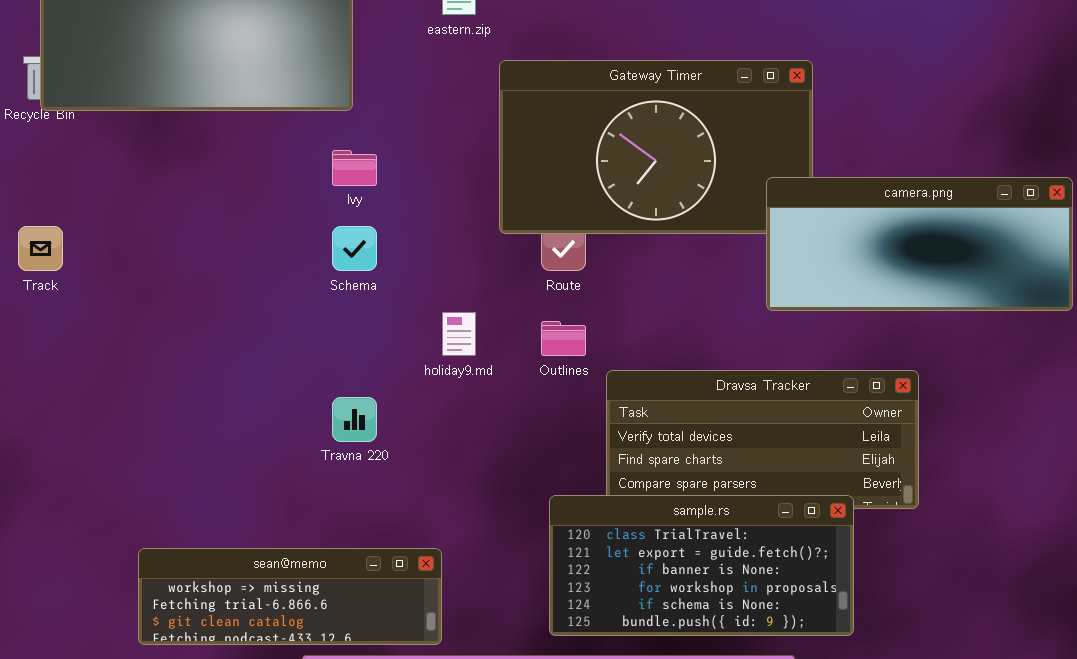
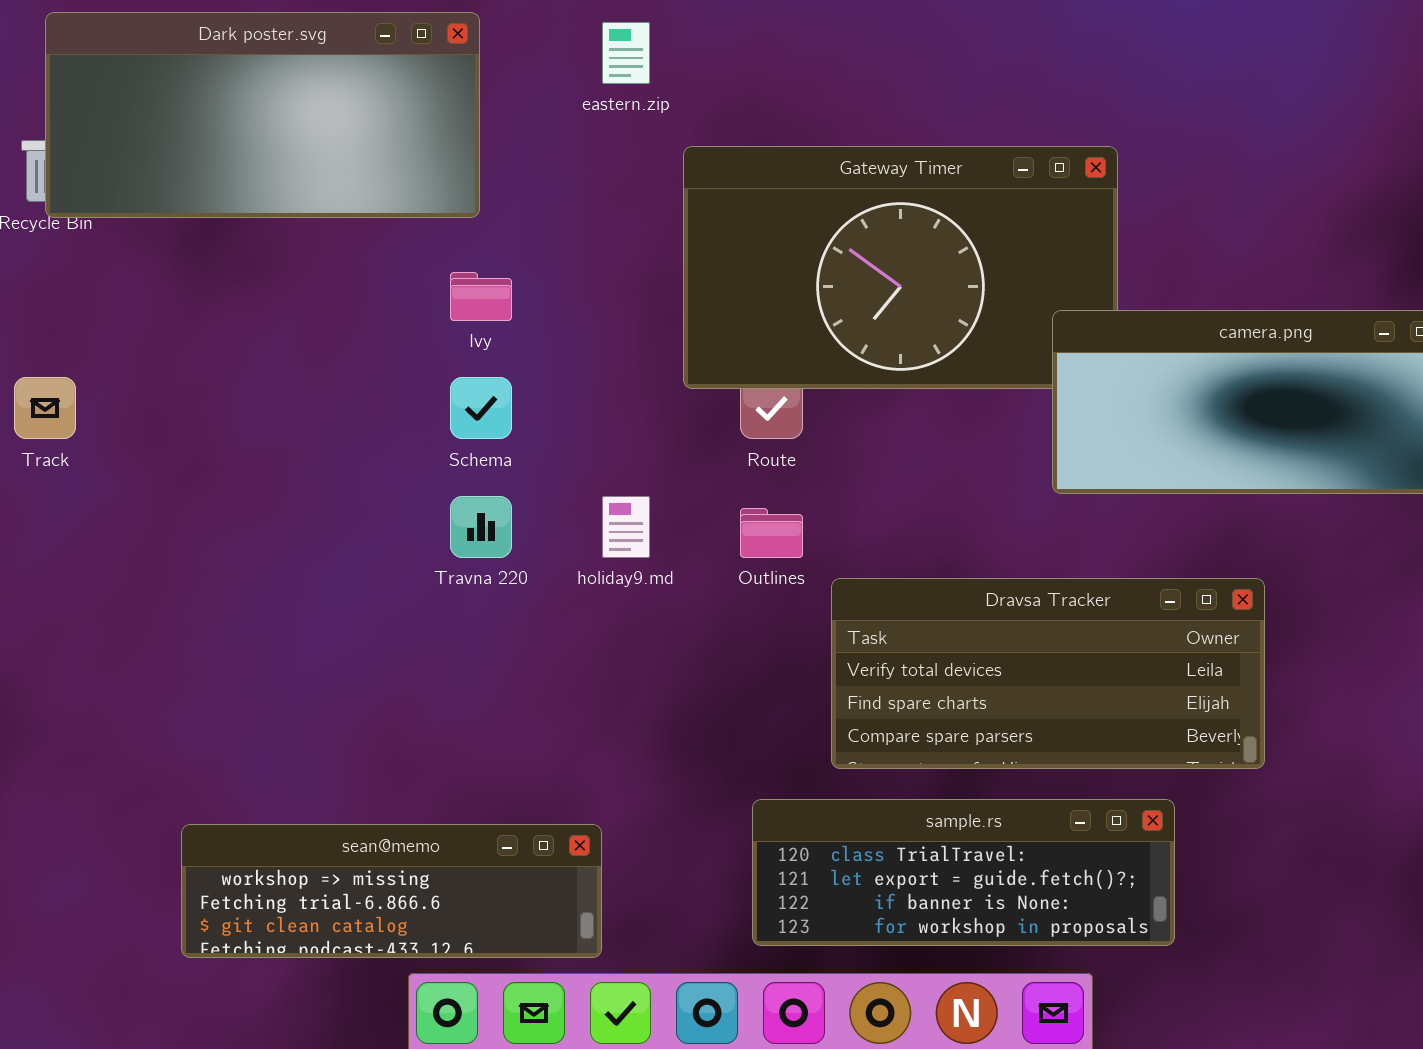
Travna 220: [332,397,377,442] -> [450,496,512,558], moved
sample.rs: [549,495,854,636] -> [752,799,1175,946], resized

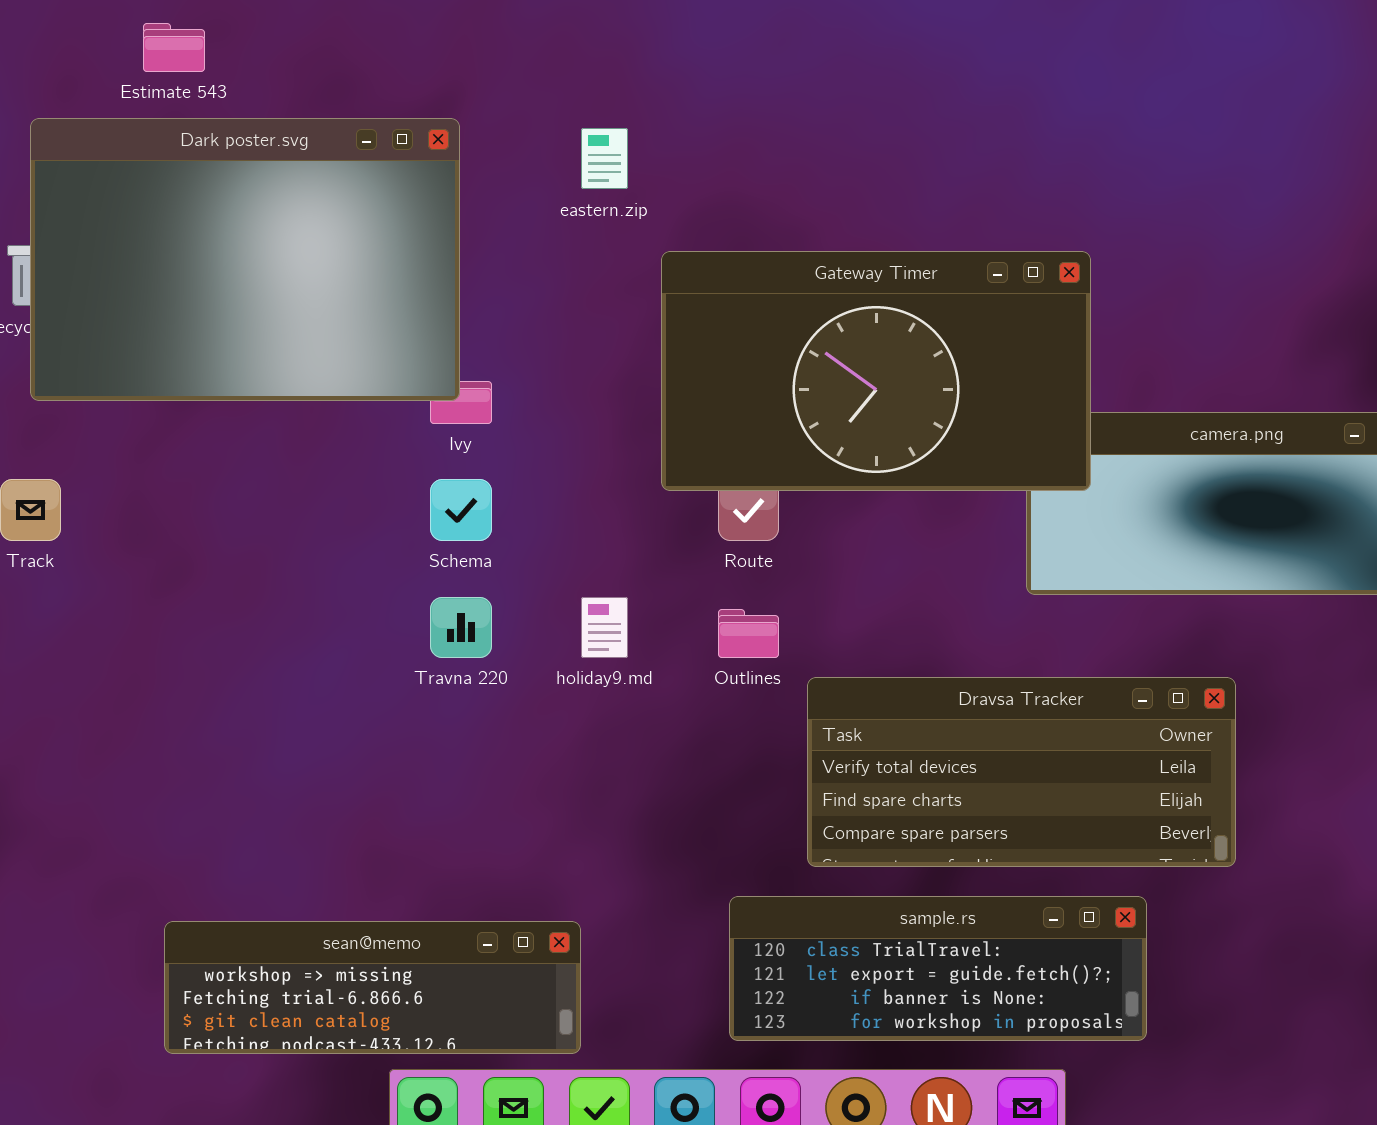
Dark poster.svg: [45,12,480,218] -> [30,118,460,401], resized
Gateway Timer: [683,146,1118,389] -> [661,251,1091,491], raised

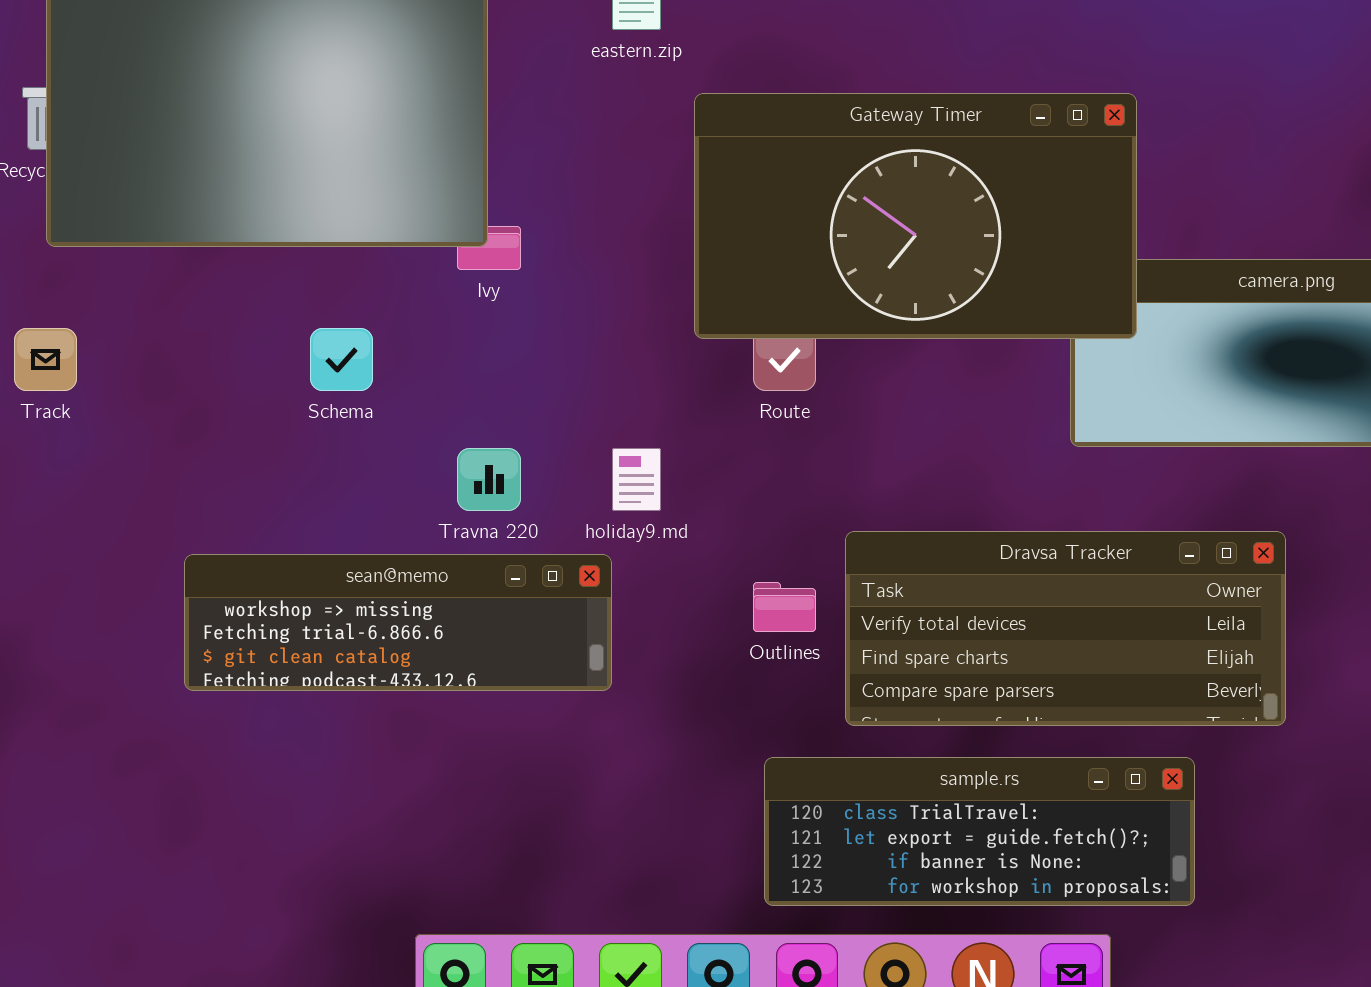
Schema: [430,479,492,541] -> [310,328,373,391], moved
Outlines: [718,609,779,658] -> [753,582,816,632], moved
sean@memo: [164,921,581,1054] -> [184,554,612,691], moved

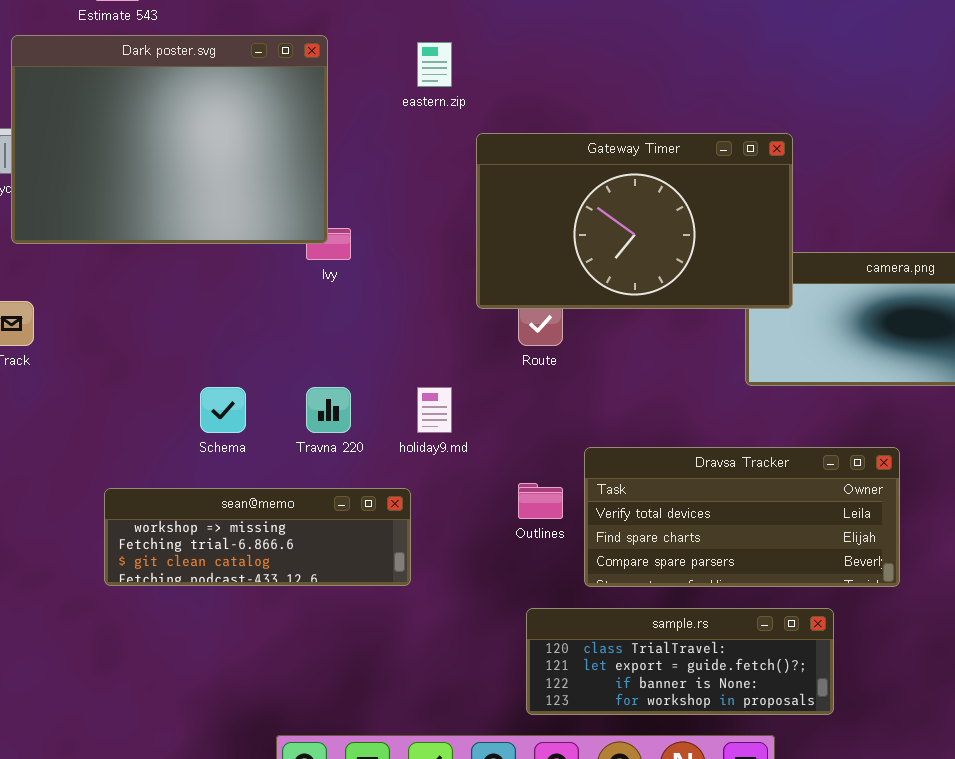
Schema: [310,328,373,391] -> [200,387,246,433], moved
sean@memo: [184,554,612,691] -> [104,488,411,586], moved

